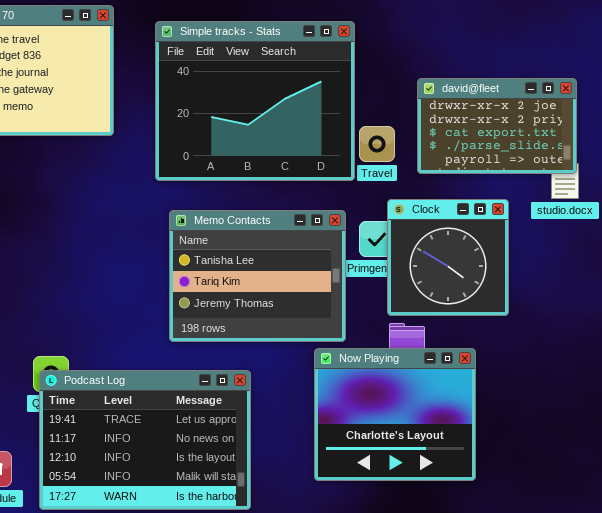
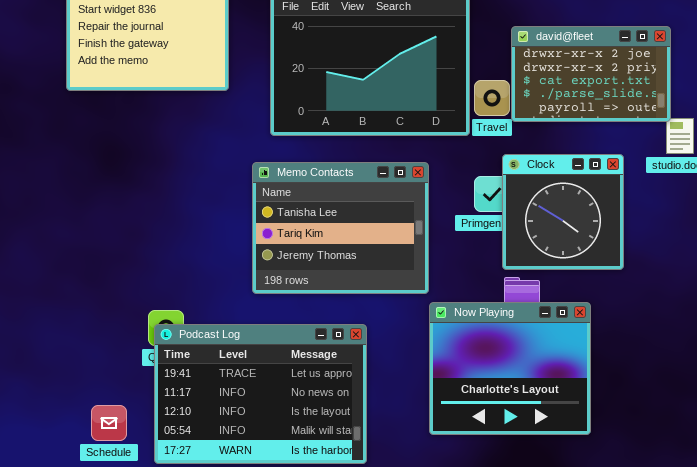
david@fleet: [417,78,577,174] -> [511,26,671,122], moved
Memo Contacts: [169,210,346,342] -> [252,162,429,294], moved

